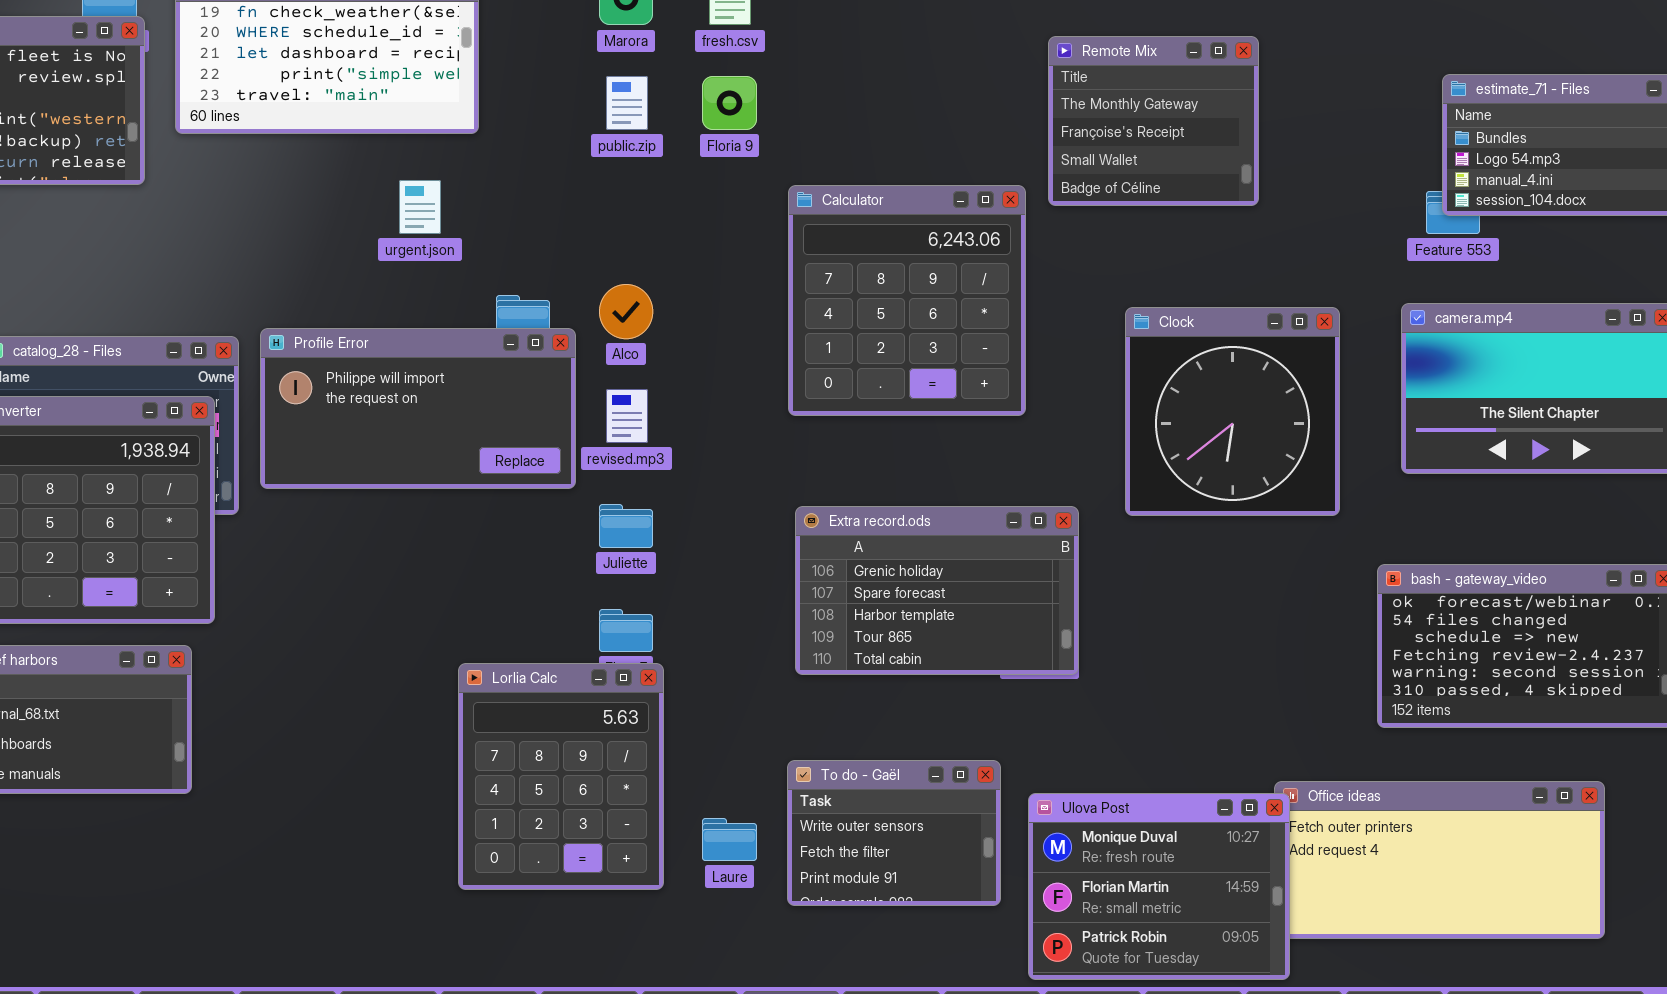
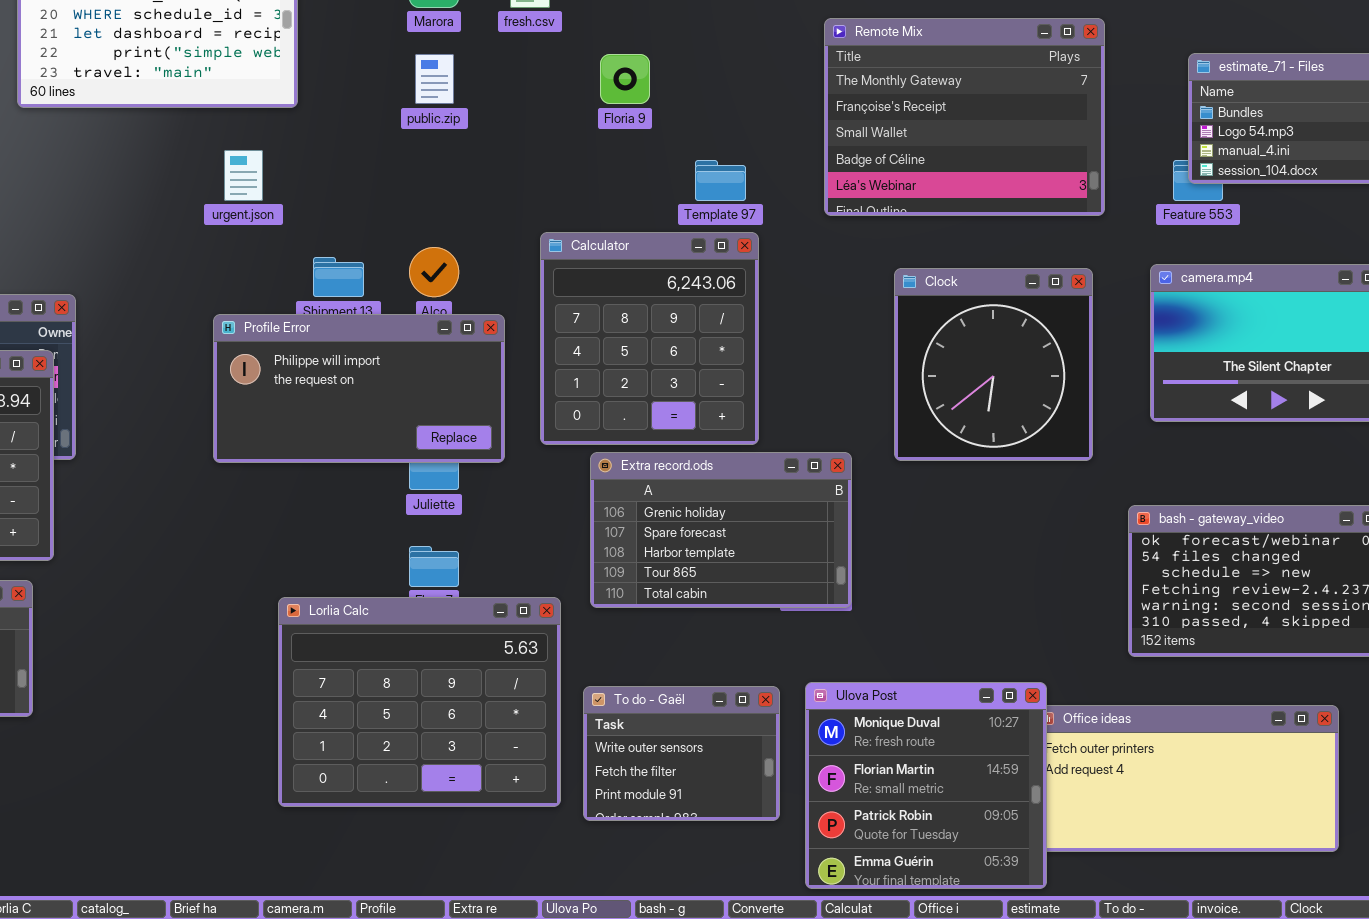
Remote Mix: [1048,36,1259,206] -> [824,18,1105,216], resized
Floria 9: [702,76,757,130] -> [600,54,650,104], moved
Calculator: [788,185,1026,416] -> [540,232,759,445], moved
Profile Error: [260,328,576,489] -> [213,314,505,463], moved
Lorlia Calc: [458,663,664,890] -> [278,597,561,807], resized
Ulova Post: [1028,793,1290,980] -> [805,682,1047,889], resized

